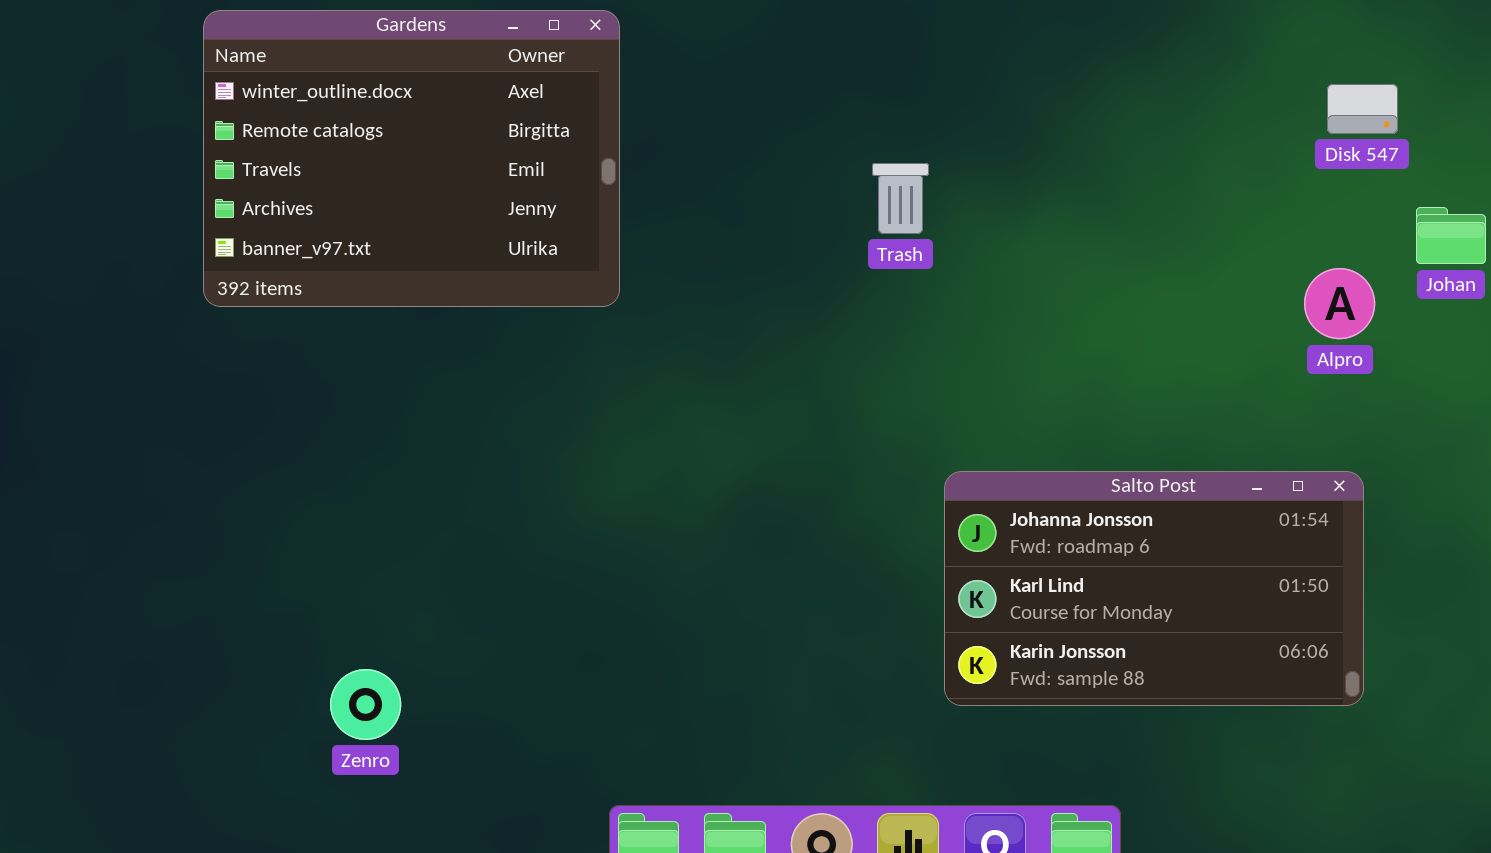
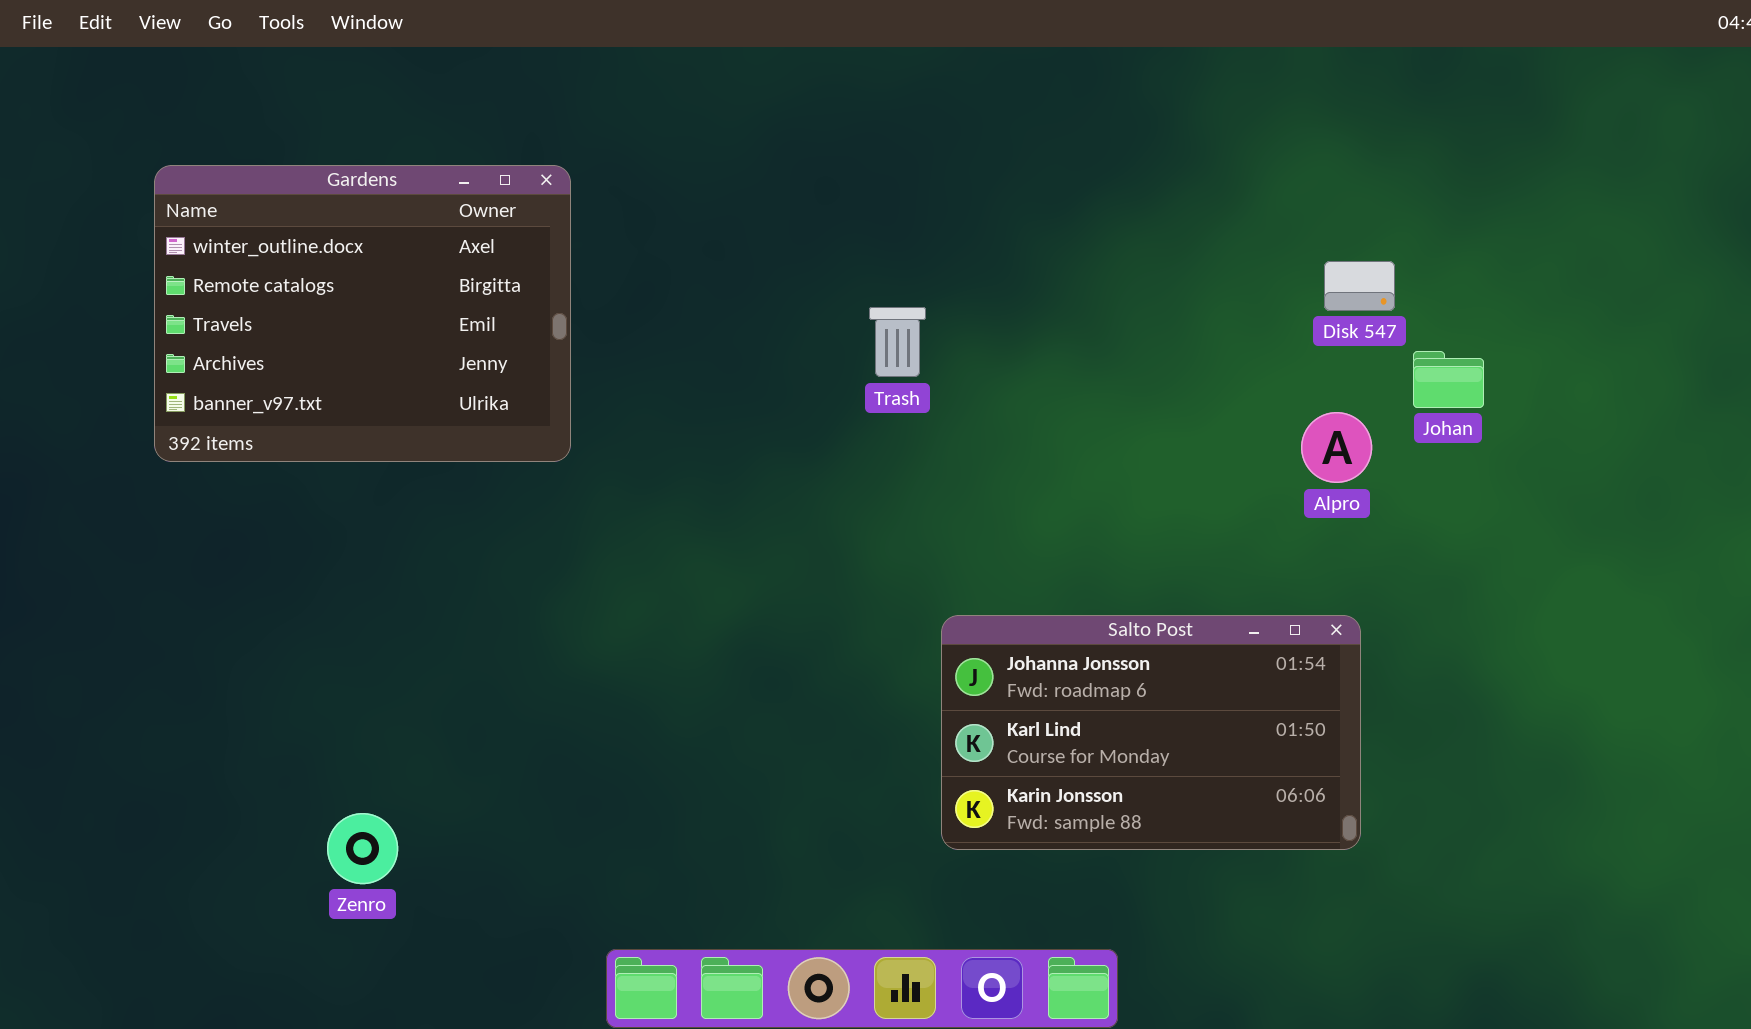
Gardens: [203,10,620,307] -> [154,165,571,462], moved
Disk 547: [1327,84,1398,134] -> [1324,261,1395,311], moved

